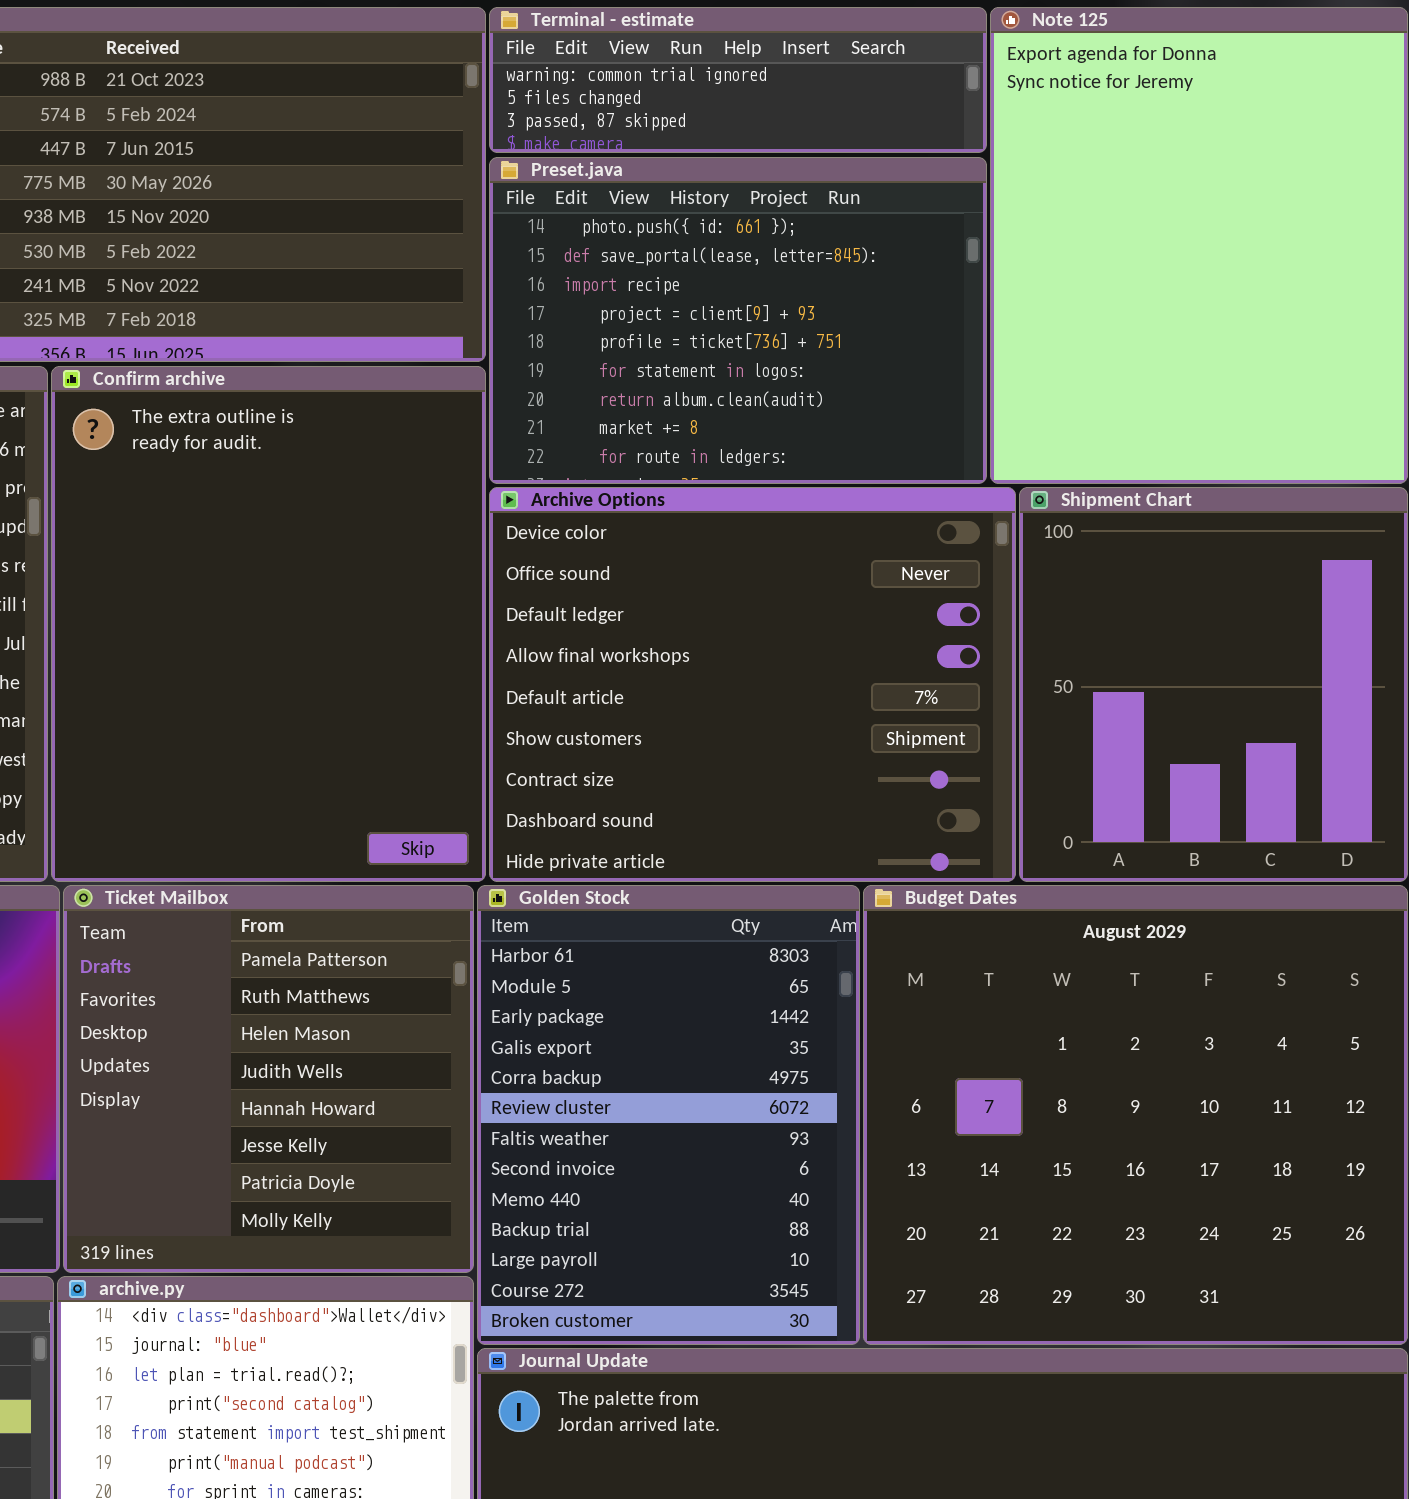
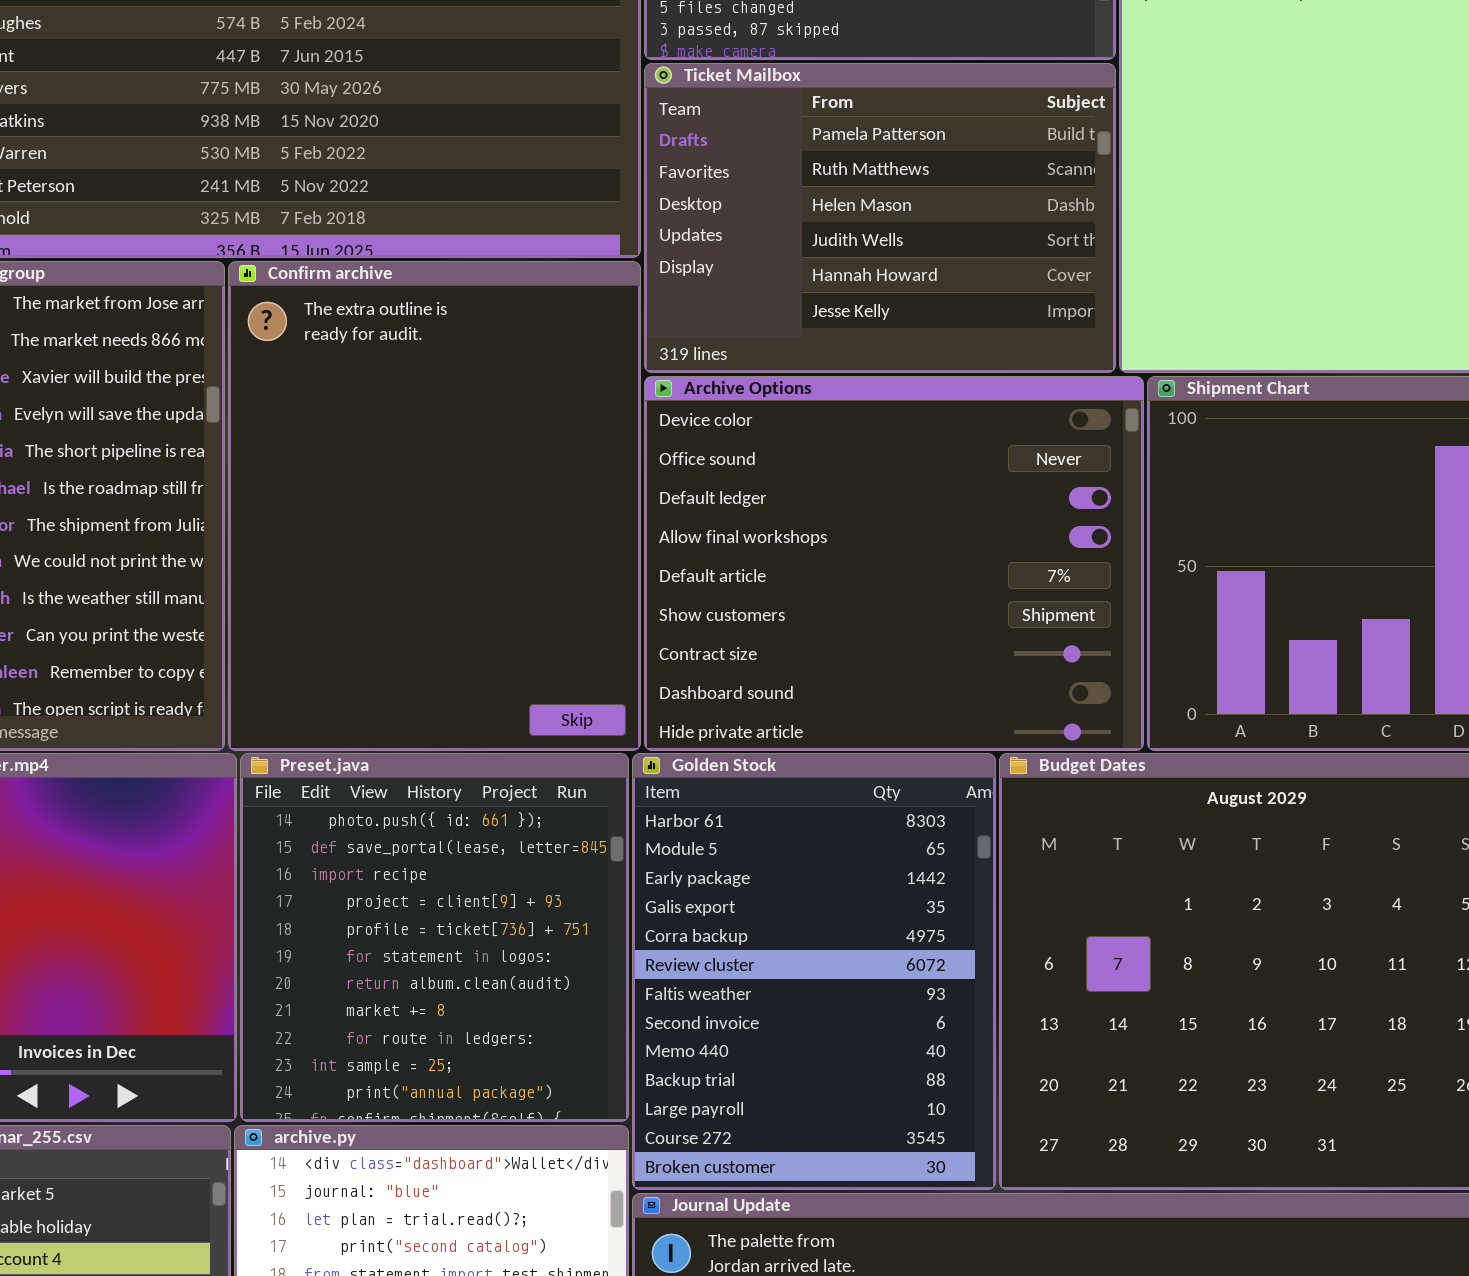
Preset.java: [489,157,987,484] -> [240,753,629,1122], moved, resized
Ticket Mailbox: [63,885,474,1273] -> [644,63,1116,373], moved, resized

